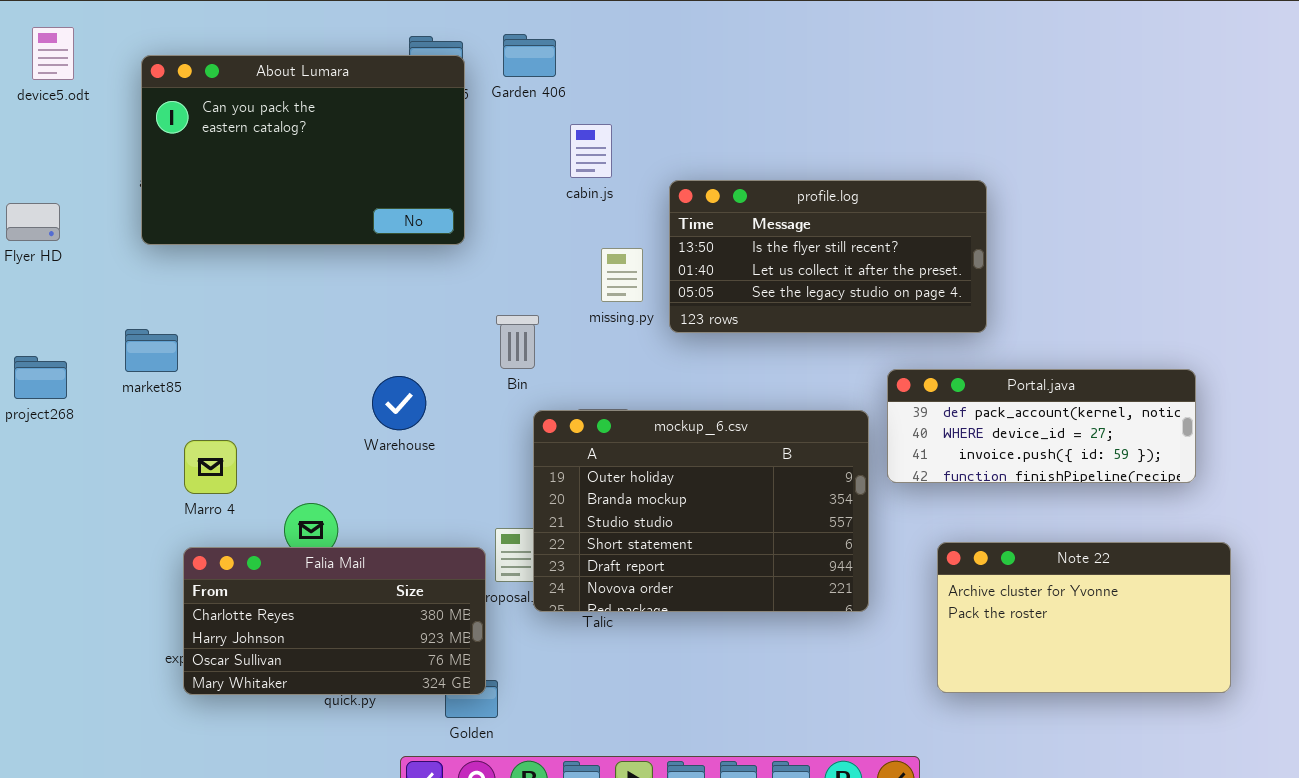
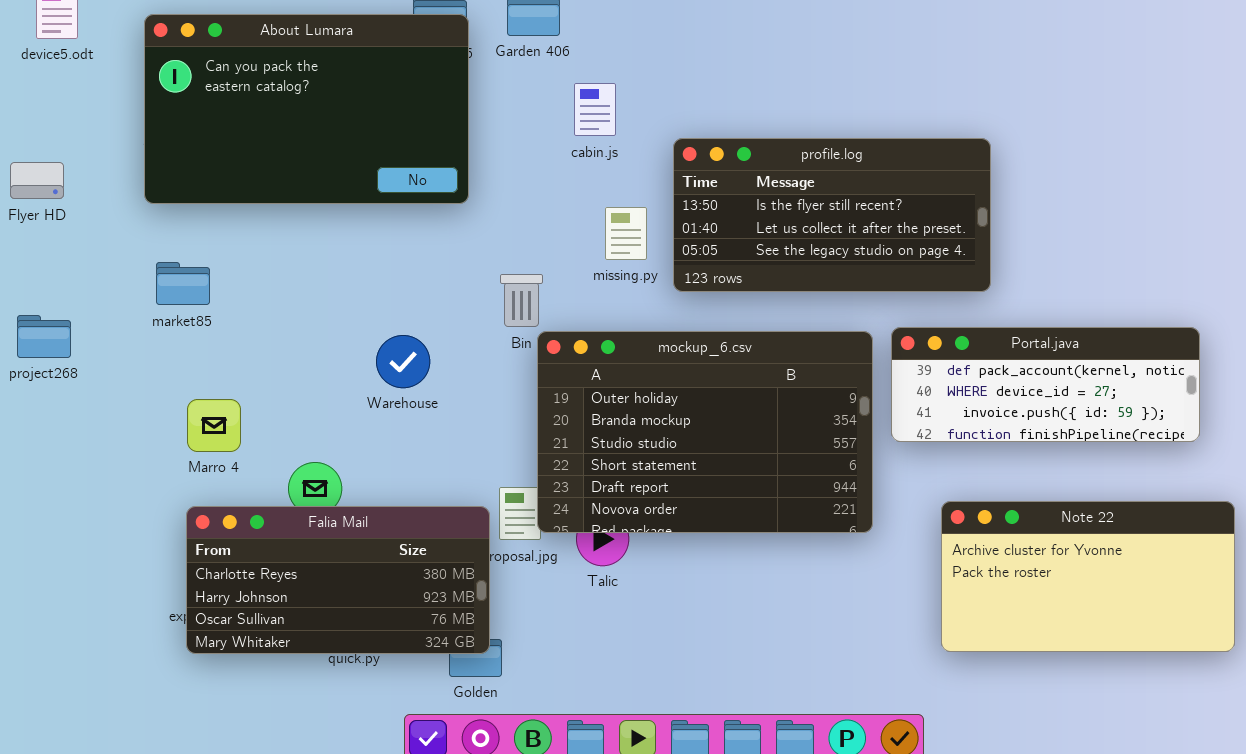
market85: [125,329,178,372] -> [156,262,210,305], moved
mockup_6.csv: [533,410,869,612] -> [537,331,873,533], moved

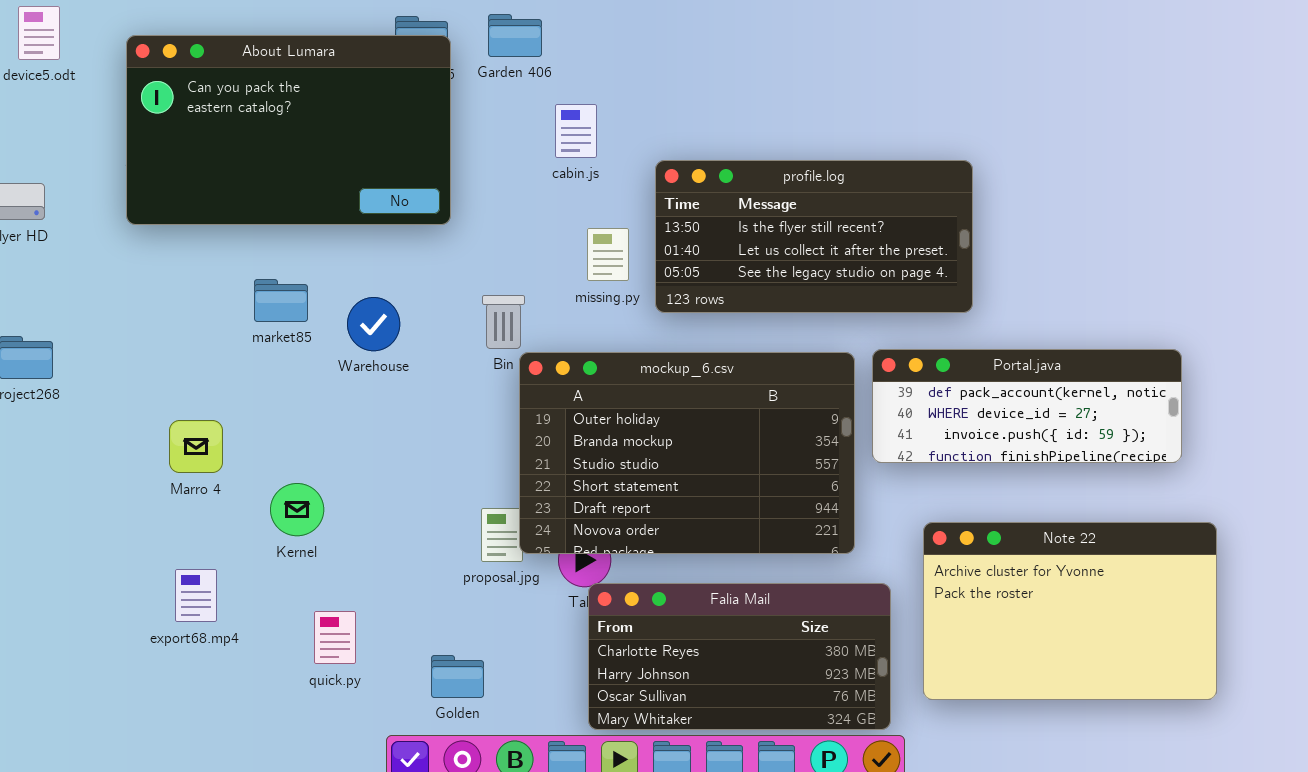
market85: [156,262,210,305] -> [254,279,308,322], moved
Warehouse: [376,335,430,388] -> [347,297,400,351], moved
Note 22: [941,501,1235,652] -> [923,522,1217,700], resized
Falia Mail: [186,506,490,654] -> [588,583,891,730], moved

